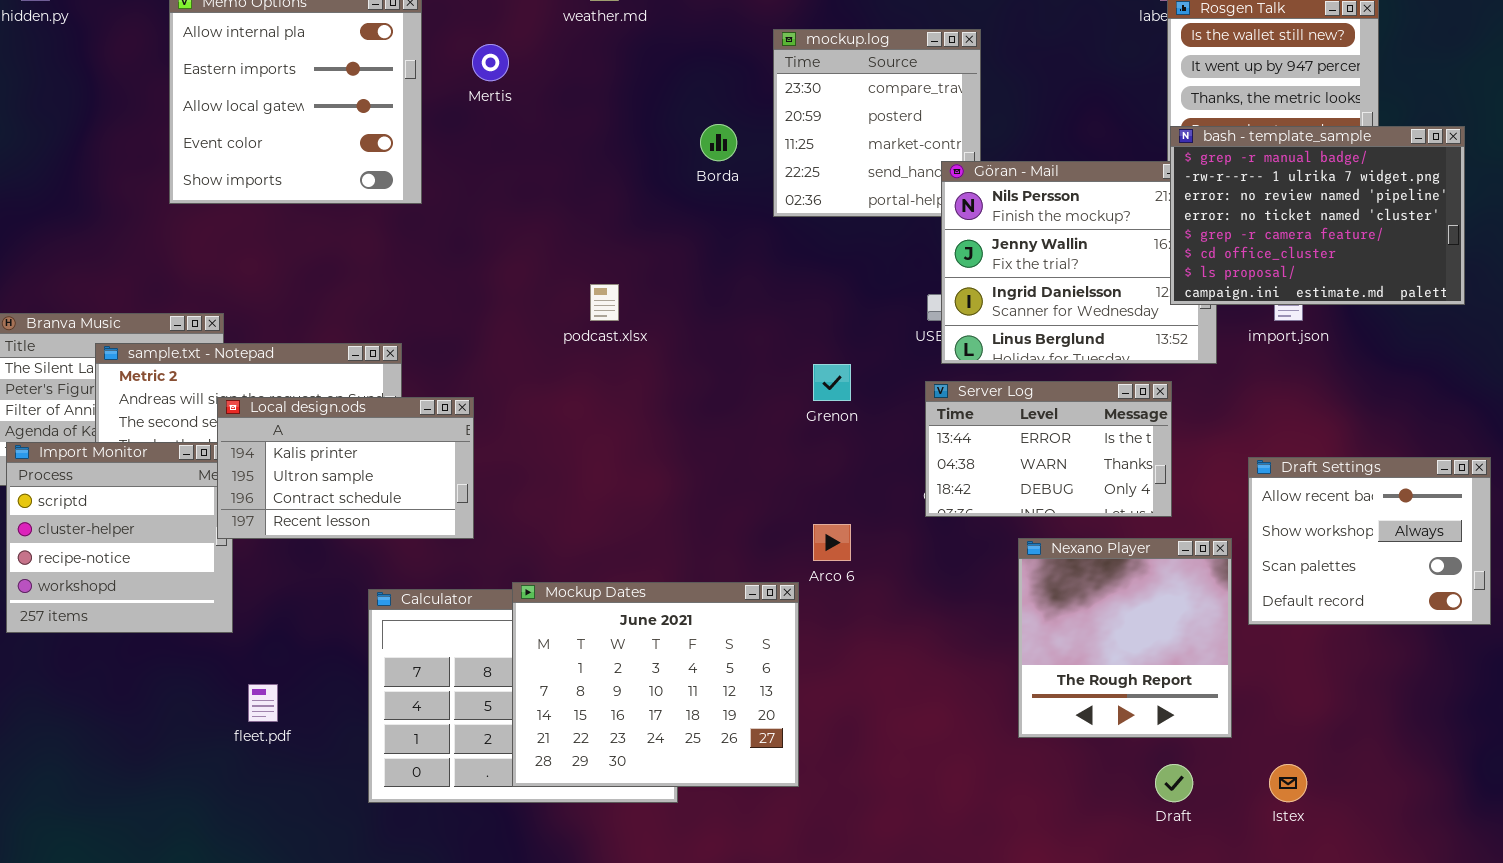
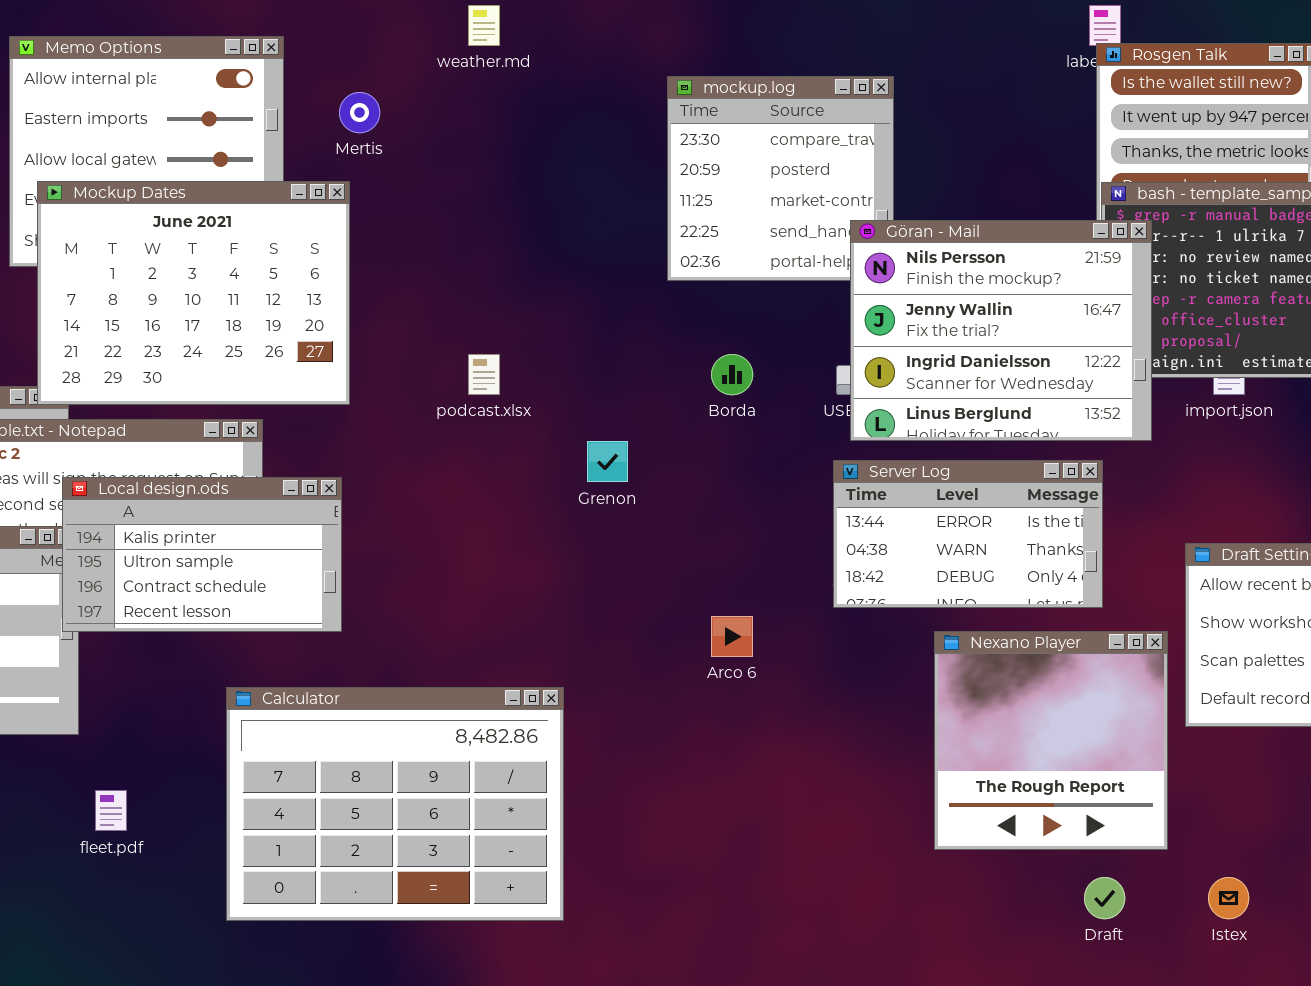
Borda: [700,124,737,161] -> [711,354,753,395], moved
Göran - Mail: [941,161,1217,364] -> [850,220,1152,441], raised
Grenon: [813,364,851,401] -> [587,441,628,482], moved
Mockup Dates: [512,582,799,787] -> [37,181,350,405], moved

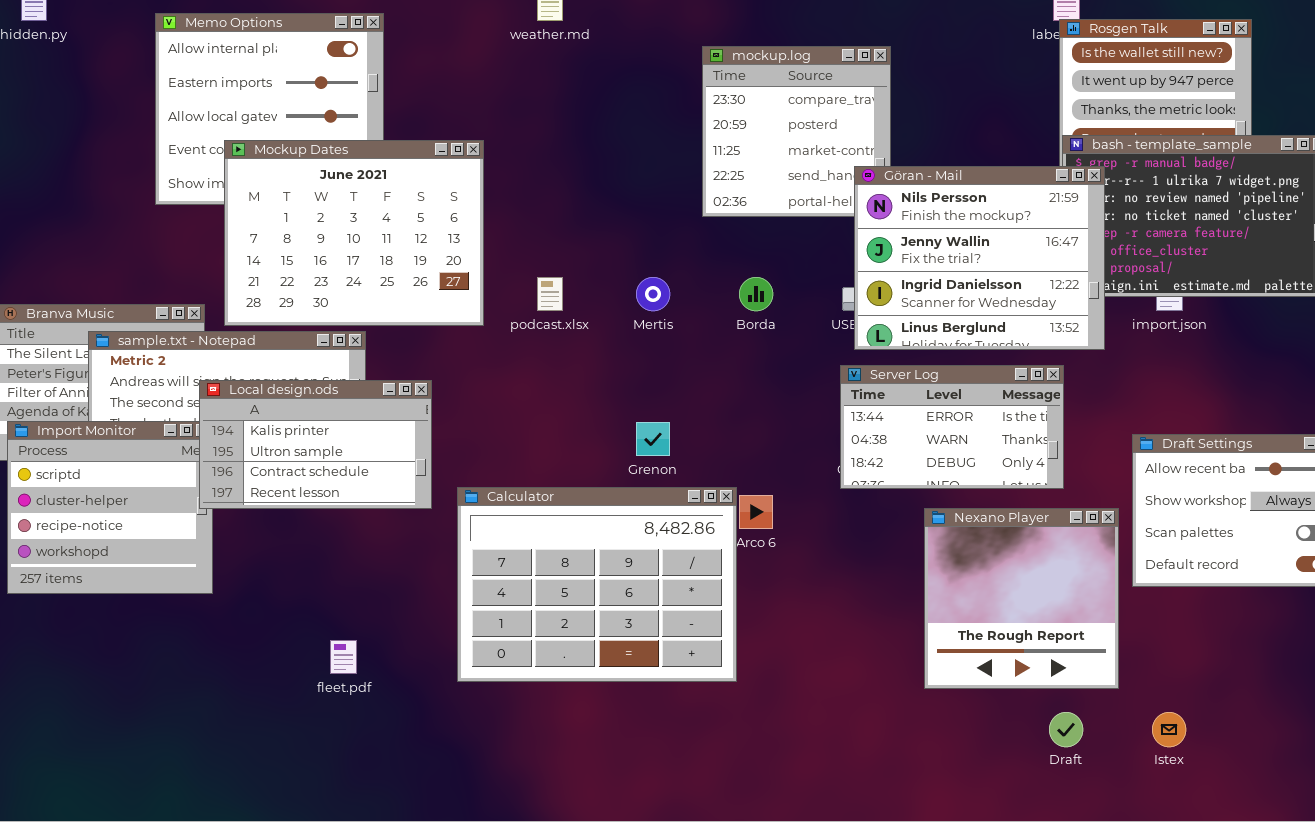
Mertis: [339,92,380,133] -> [636,277,670,311], moved
Mockup Dates: [37,181,350,405] -> [224,140,484,326], moved
Grenon: [587,441,628,482] -> [636,422,670,456], moved
Calculator: [226,687,564,921] -> [457,487,737,682], moved
fleet.pdf: [95,790,127,831] -> [330,640,357,674], moved

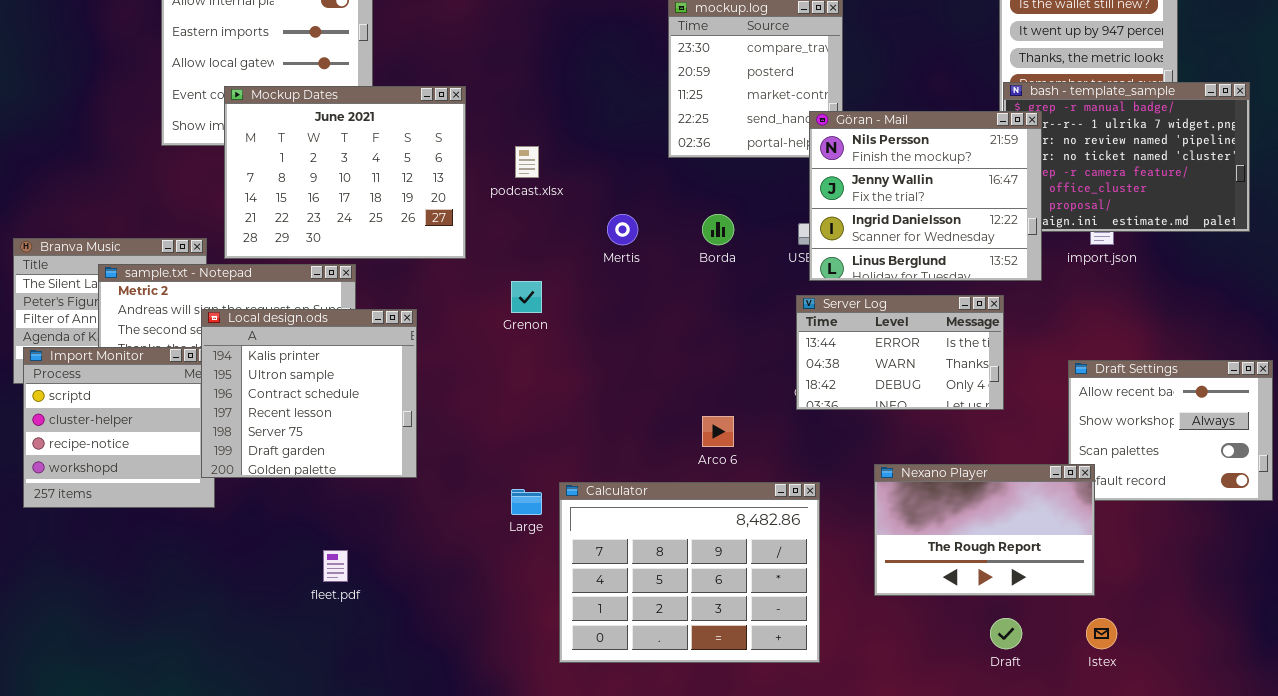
podcast.xlsx: [537,277,563,311] -> [515,146,539,178], moved
Local design.ods: [199,380,432,509] -> [201,309,417,478], resized
Grenon: [636,422,670,456] -> [511,281,542,313], moved
Calculator: [457,487,737,682] -> [559,482,820,663], moved
Nexano Player: [924,508,1119,689] -> [874,464,1095,596], resized

